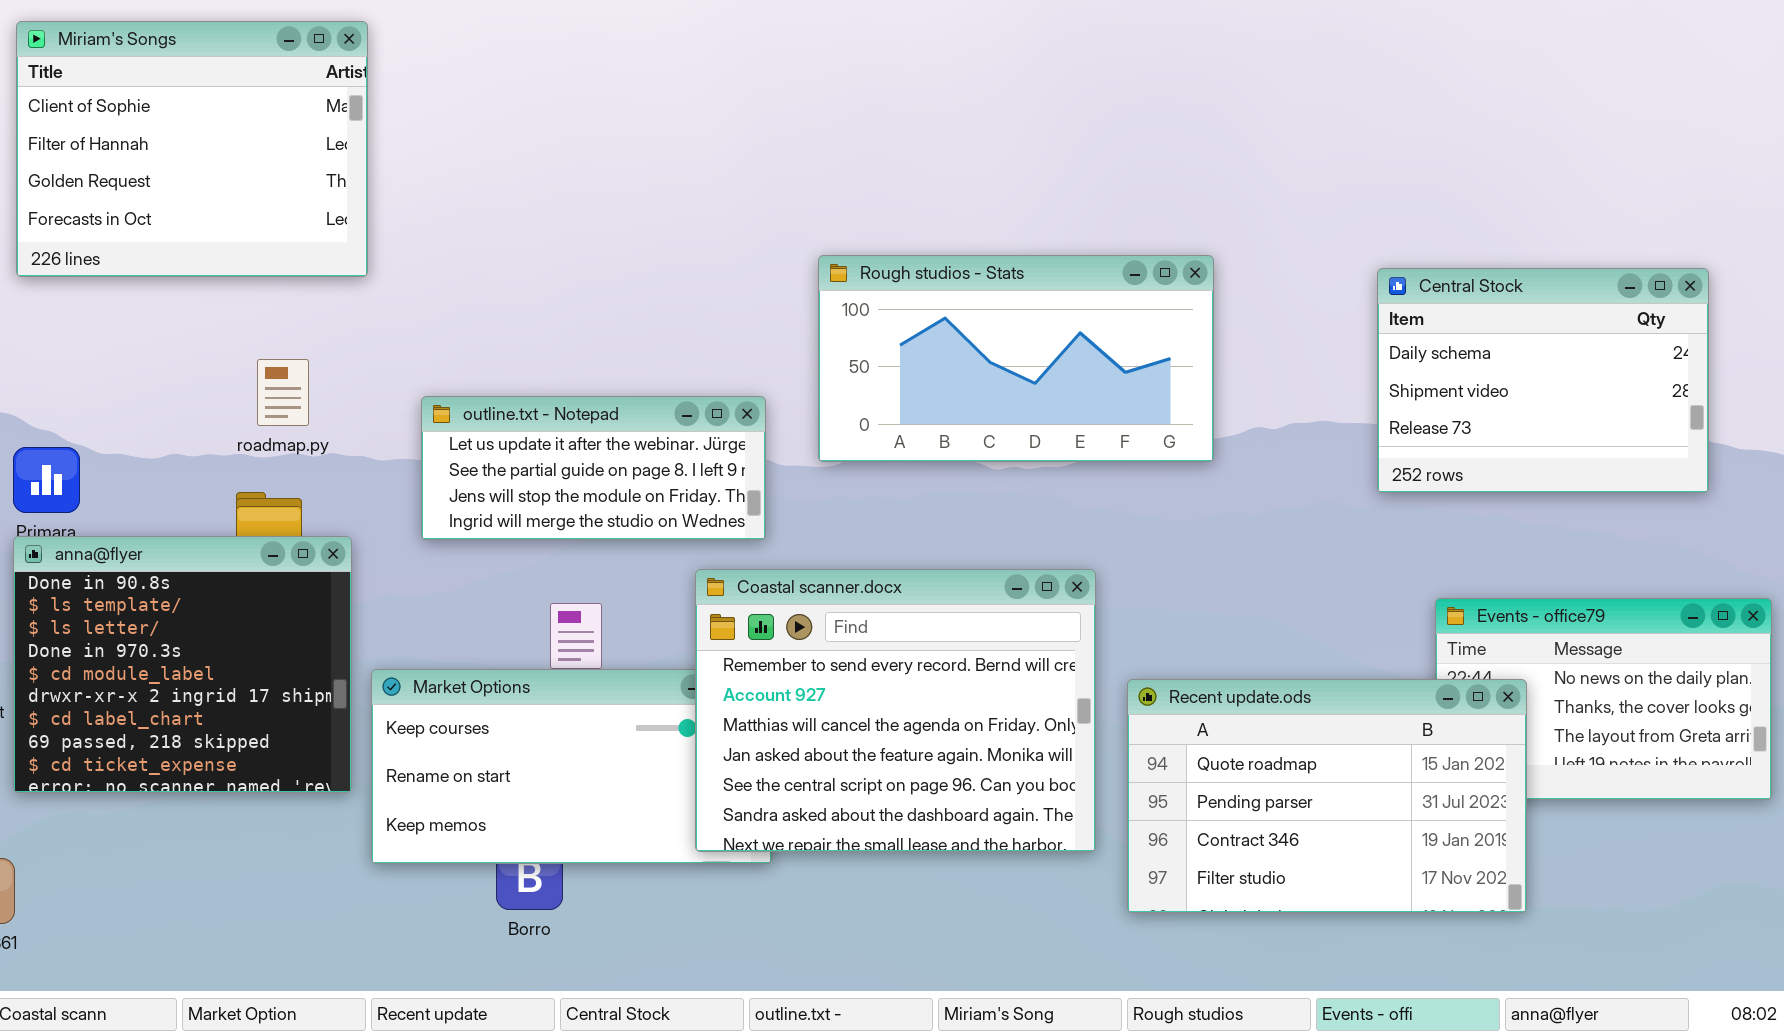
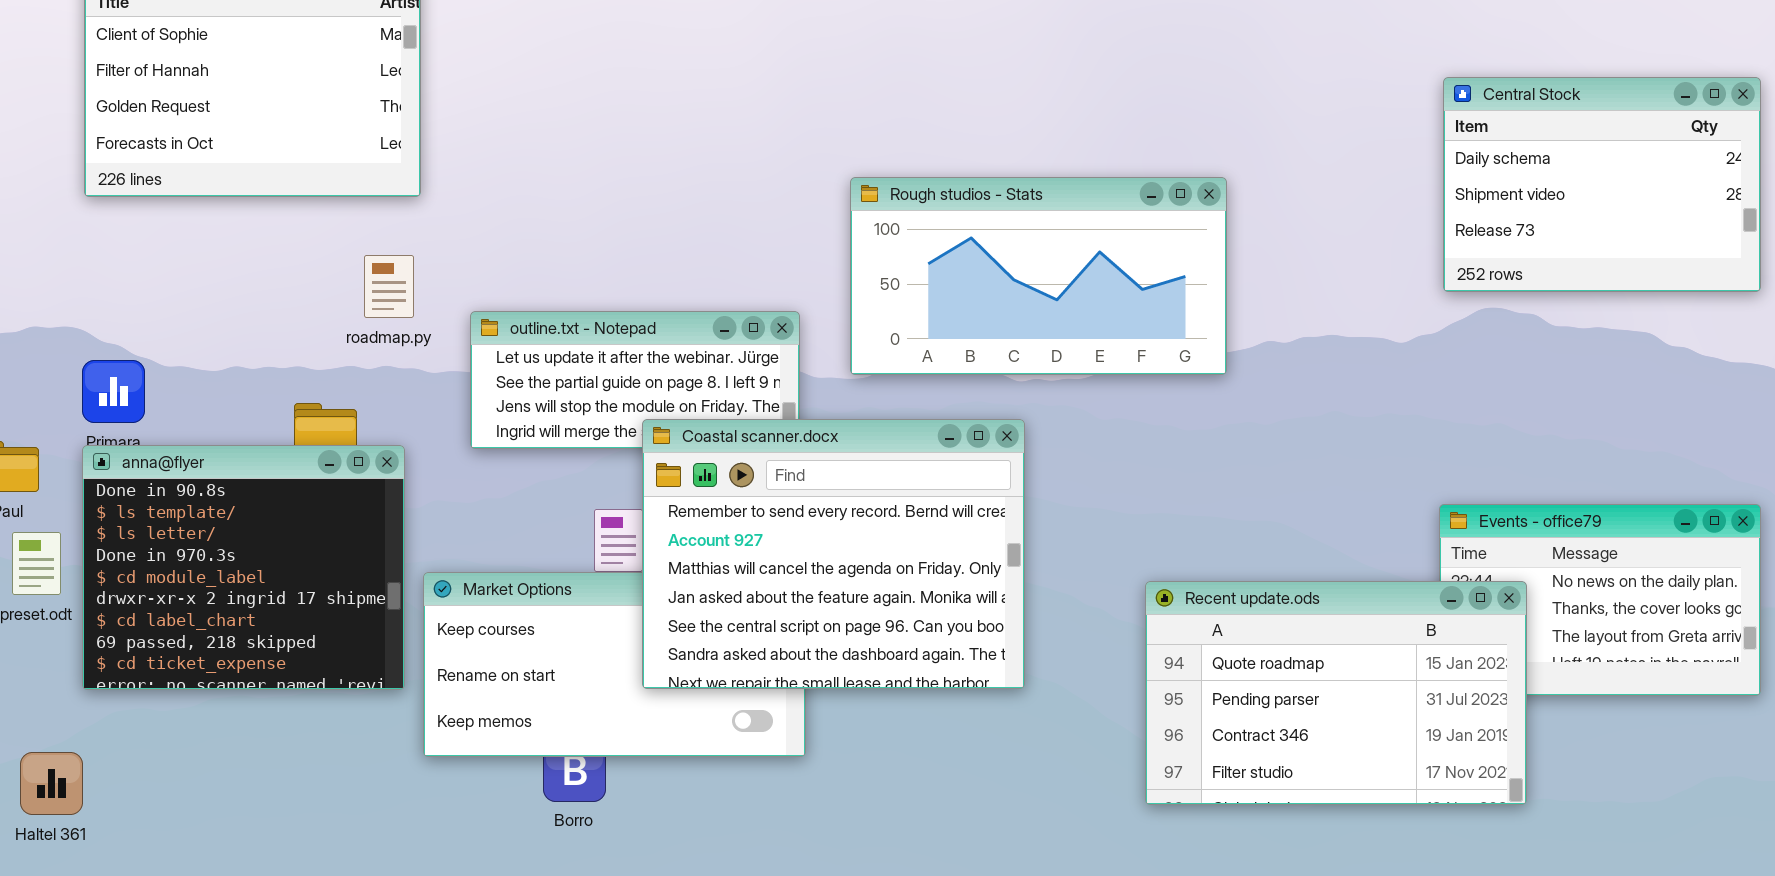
Central Stock: [1377,268,1709,493] -> [1443,77,1761,292], moved
roadmap.py: [257,359,309,426] -> [364,255,414,318], moved
Coastal scanner.docx: [695,569,1096,852] -> [642,419,1025,689], moved

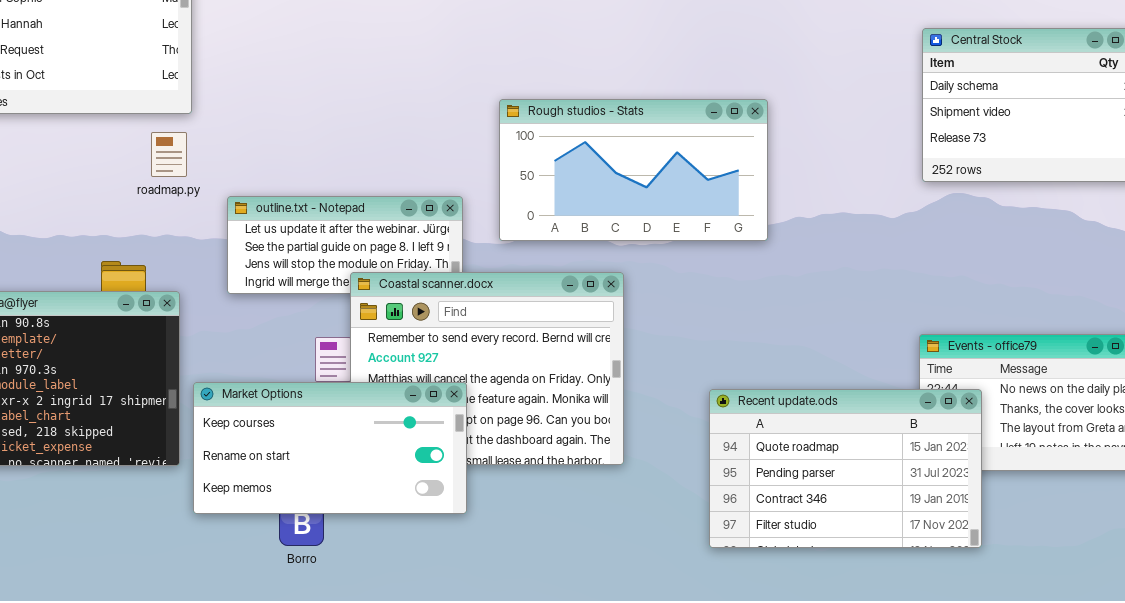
roadmap.py: [364,255,414,318] -> [151,132,187,177], moved
Market Options: [423,572,806,757] -> [193,382,467,514], raised

